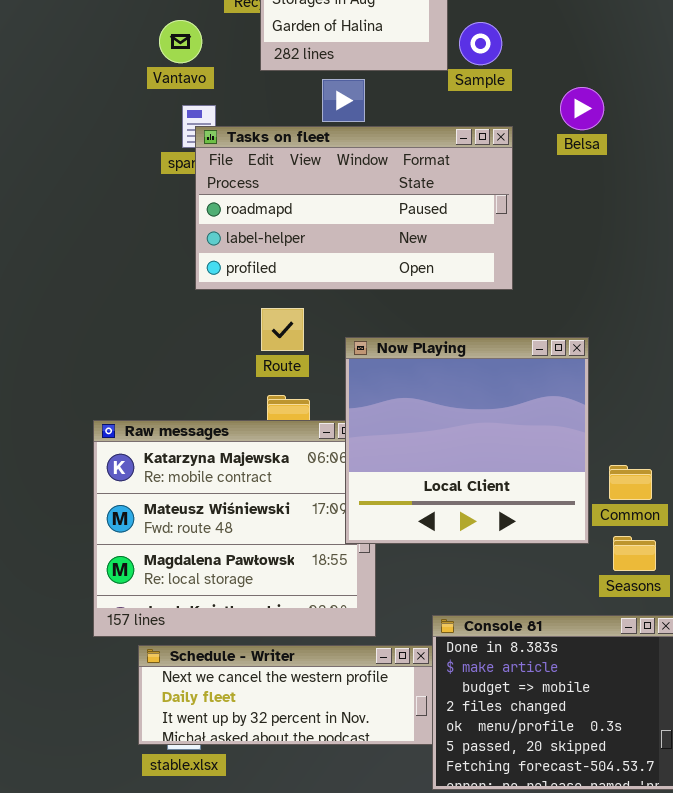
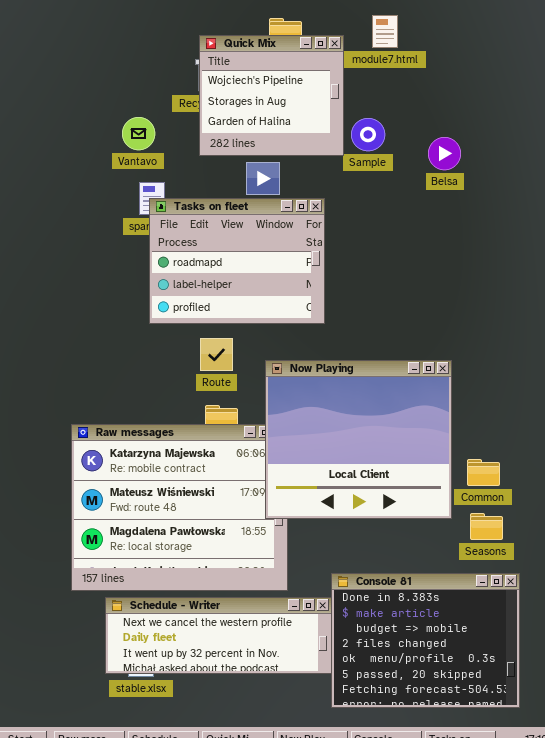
Belsa: [560,87,604,130] -> [428,137,461,170], moved
Tasks on fleet: [195,126,513,290] -> [149,198,325,324], resized

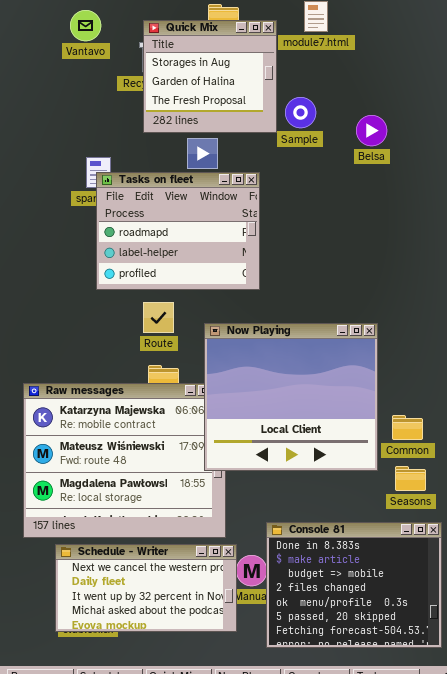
Quick Mix: [199,35,344,156] -> [143,20,277,133], scrolled down 1 row
Vantavo: [122,117,155,150] -> [70,10,101,41], moved
Schedule - Writer: [105,597,332,674] -> [55,544,237,632], resized

